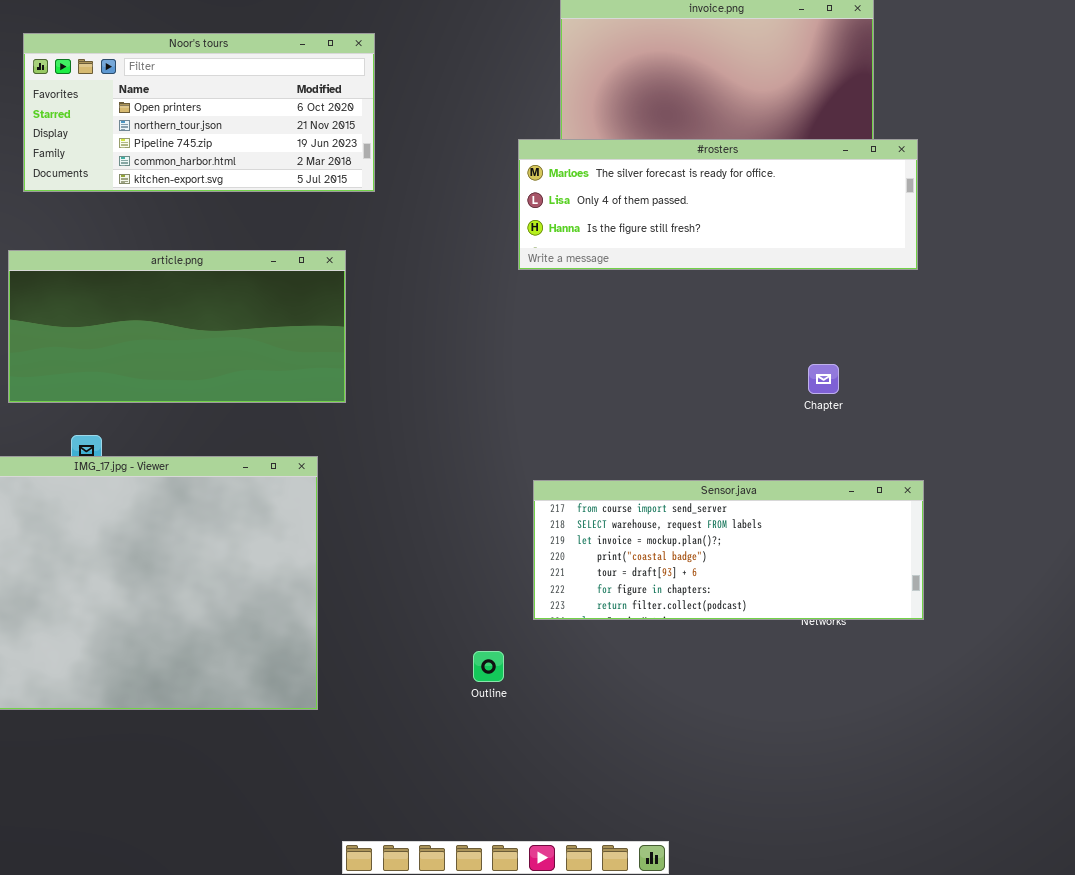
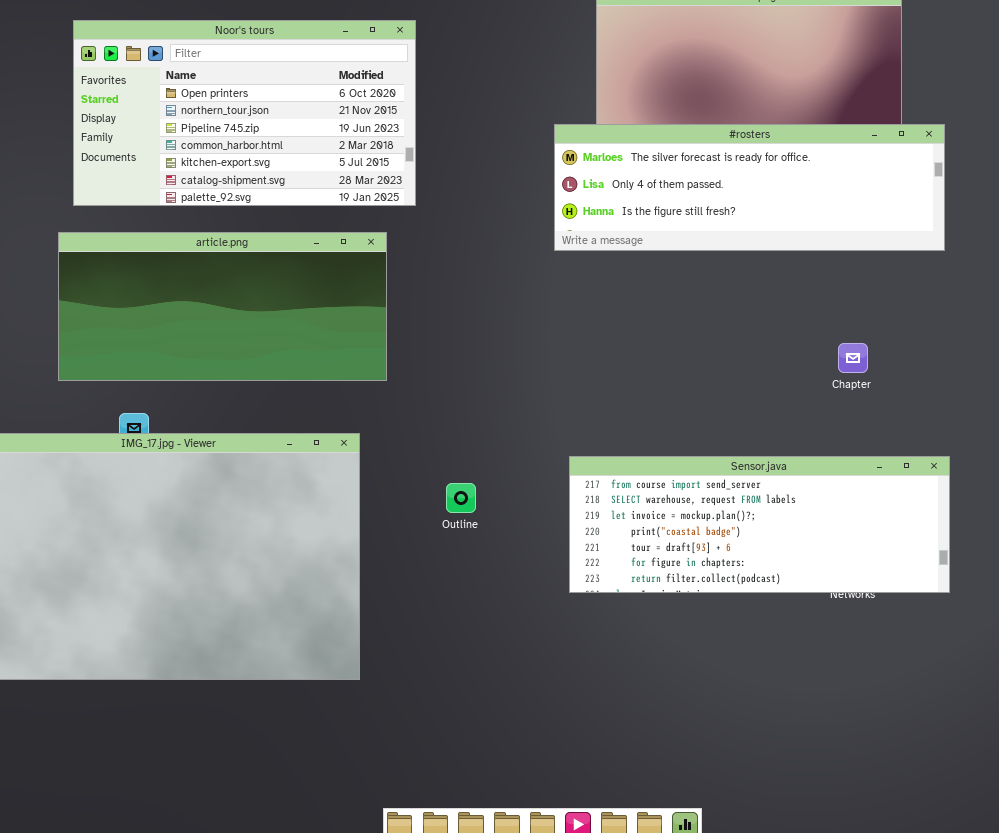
Noor's tours: [23,33,375,192] -> [73,20,416,206], resized
Outline: [473,651,504,682] -> [446,483,476,513], moved

